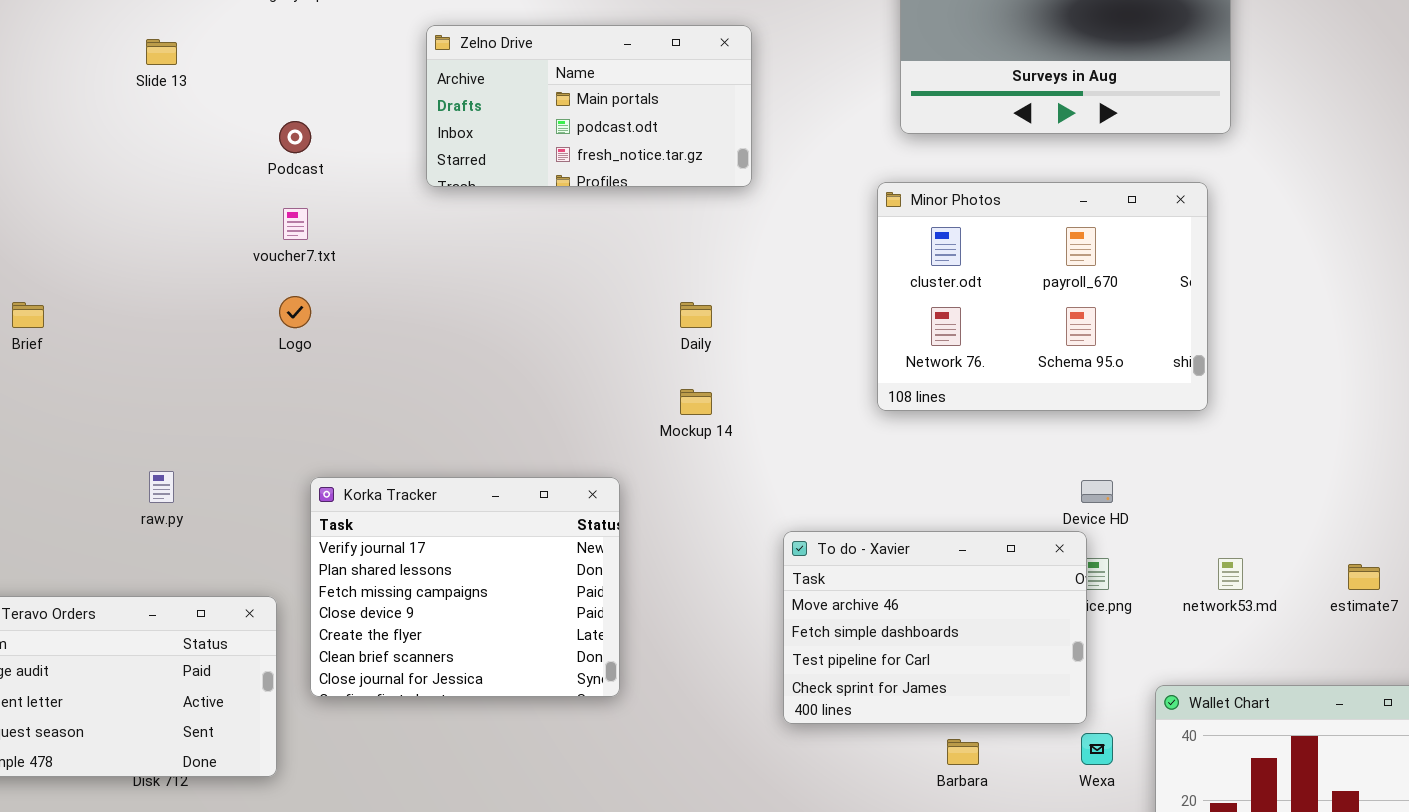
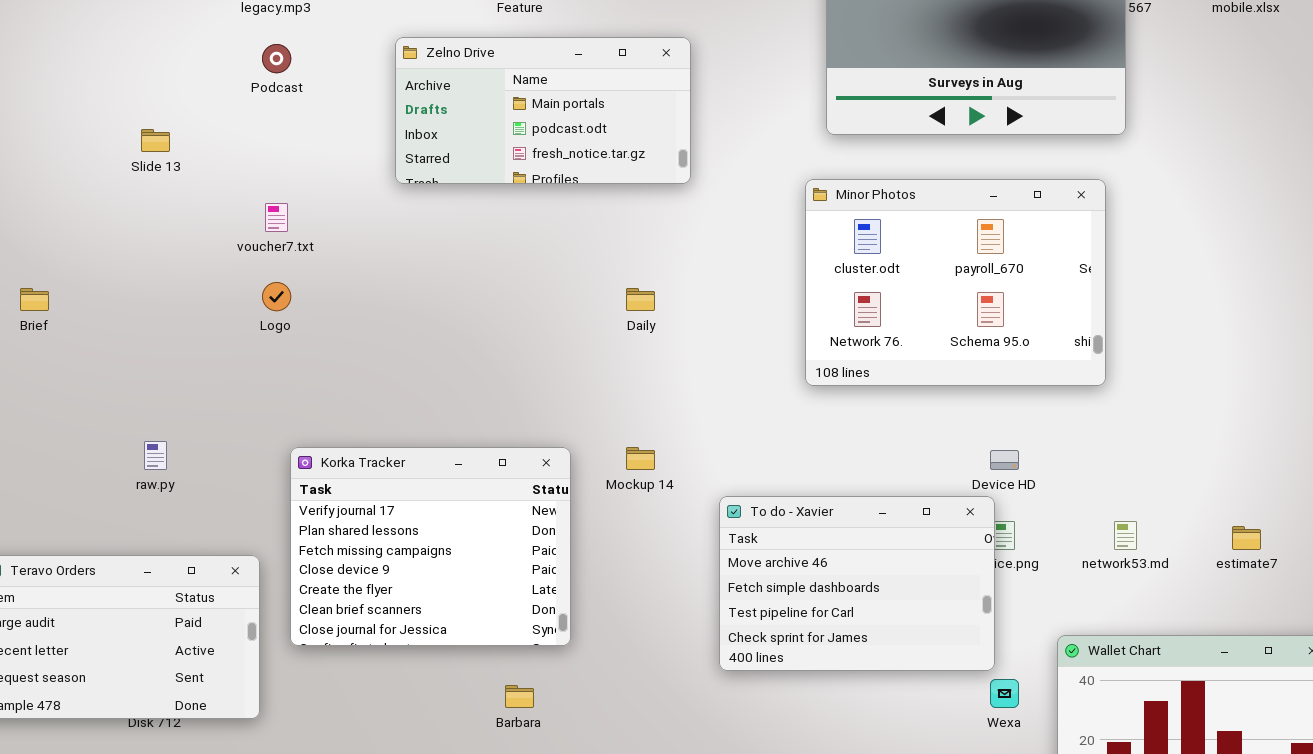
Slide 13: [146,39,177,65] -> [141,129,170,152], moved
Podcast: [279,121,311,153] -> [262,44,291,73], moved
Mockup 14: [680,389,712,415] -> [626,447,655,470], moved
Barbara: [947,739,979,765] -> [505,685,534,708], moved

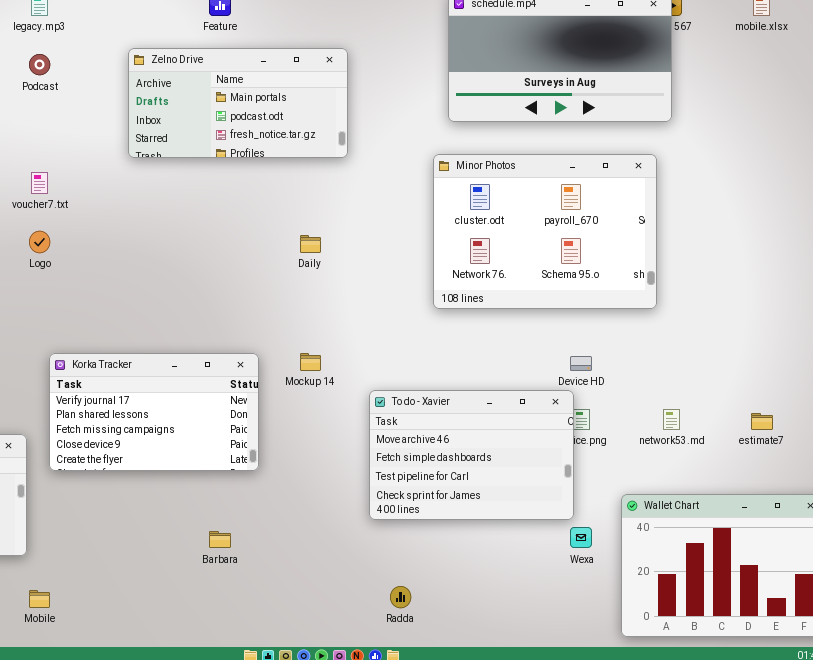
Korka Tracker: [290,447,571,646] -> [49,353,259,471], resized

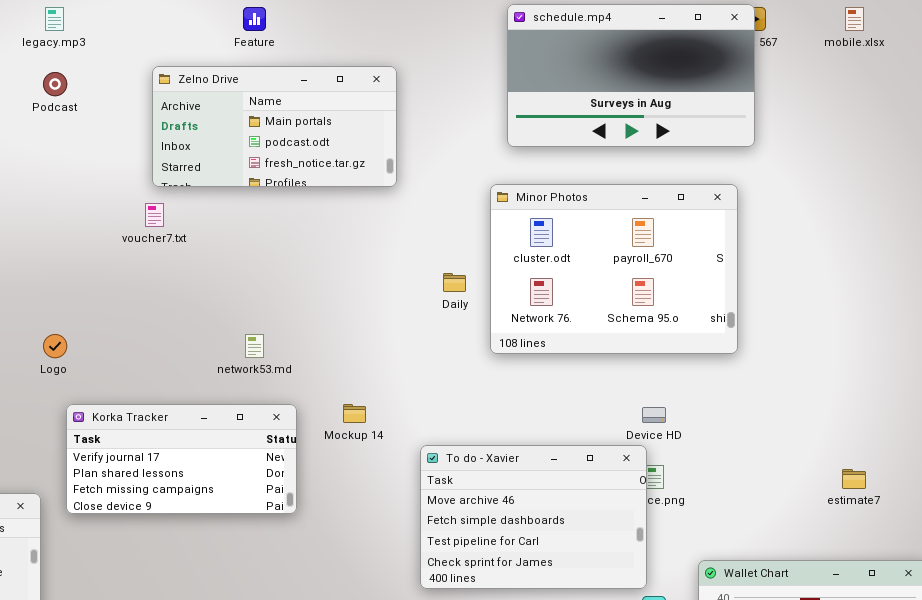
voucher7.txt: [31,172,48,194] -> [145,203,164,227], moved
Logo: [29,231,50,253] -> [43,334,67,358], moved
Daily: [300,235,321,253] -> [443,273,466,292], moved
Korka Tracker: [49,353,259,471] -> [66,404,297,514], resized
network53.md: [663,409,680,430] -> [245,334,264,358], moved

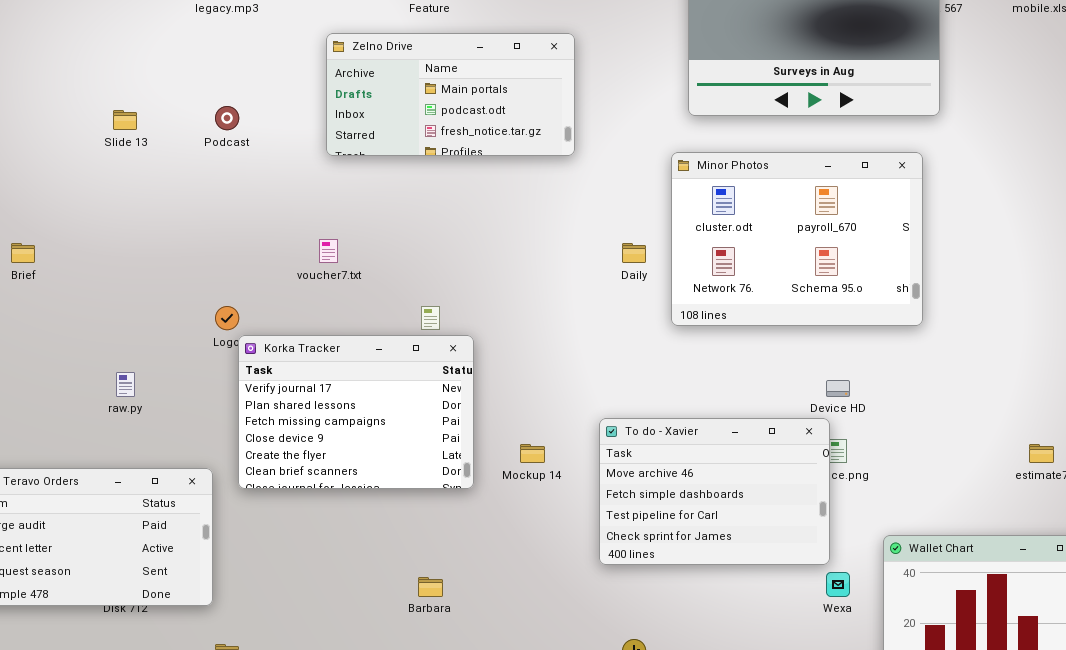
Podcast: [43,72,67,96] -> [215,106,239,130], moved
voucher7.txt: [145,203,164,227] -> [319,239,338,263], moved
Korka Tracker: [66,404,297,514] -> [238,335,474,489], resized
Mockup 14: [343,404,366,423] -> [520,444,545,463], moved

